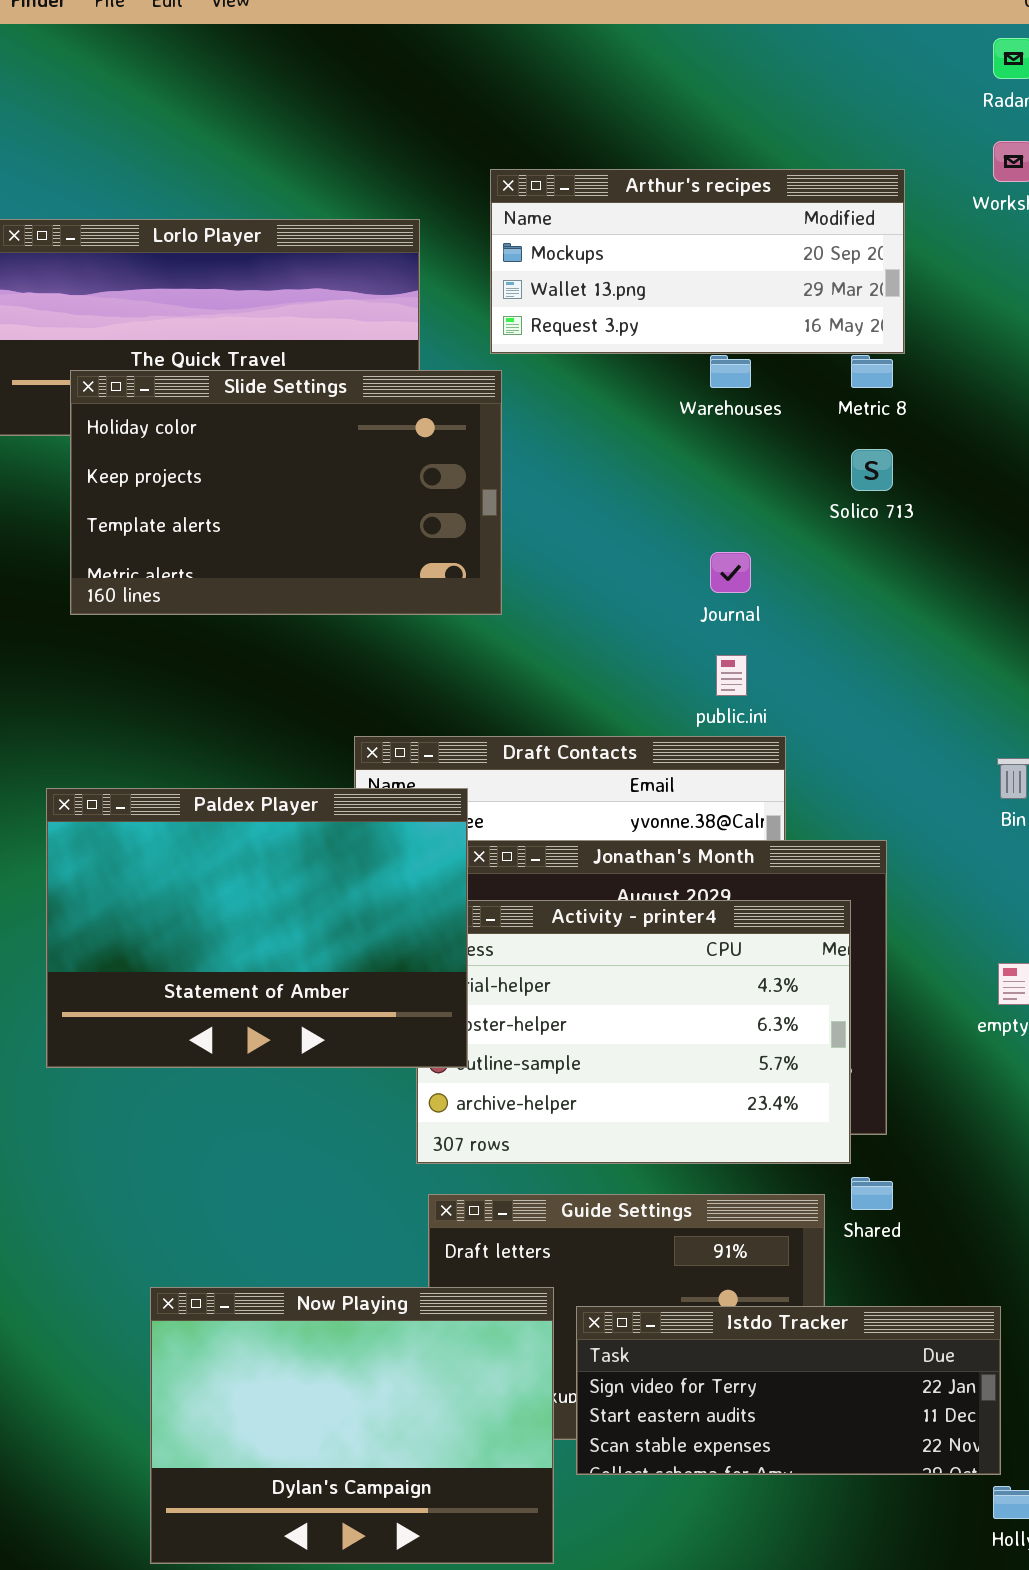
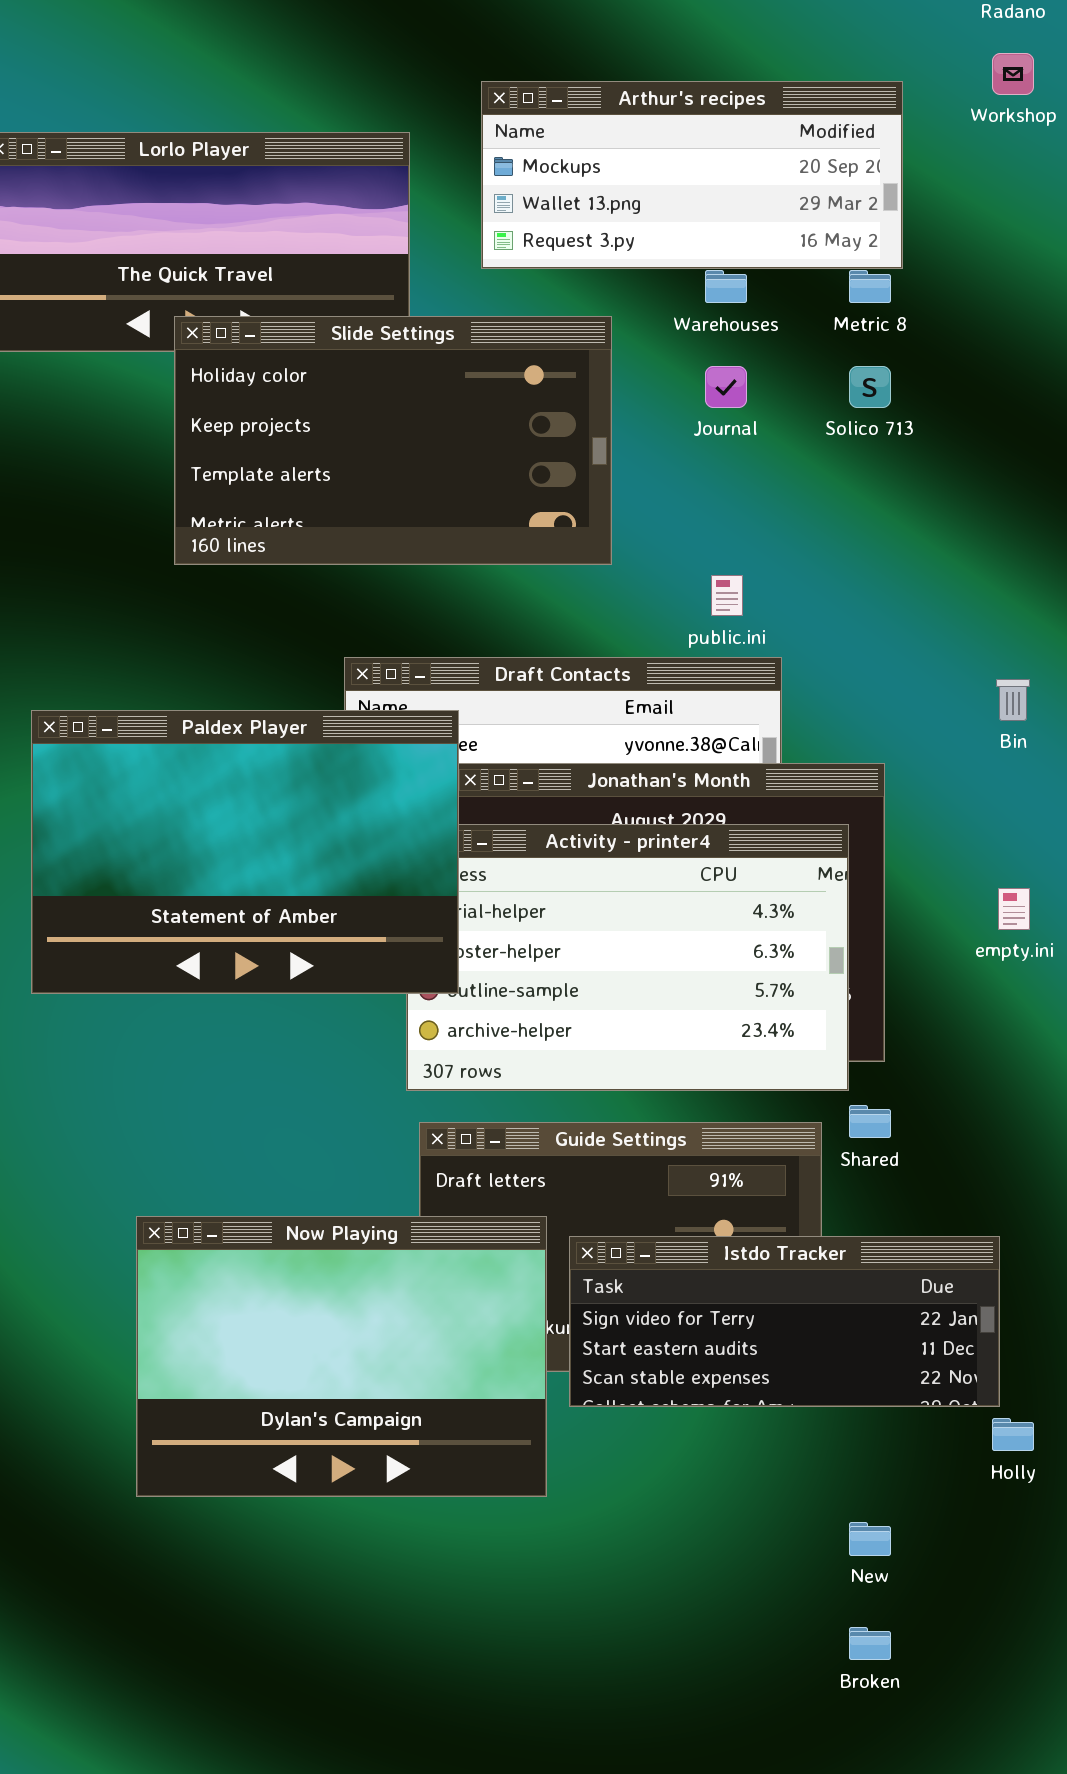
Slide Settings: [70,370,502,615] -> [174,316,612,565], moved
Journal: [710,552,751,593] -> [705,366,747,408], moved

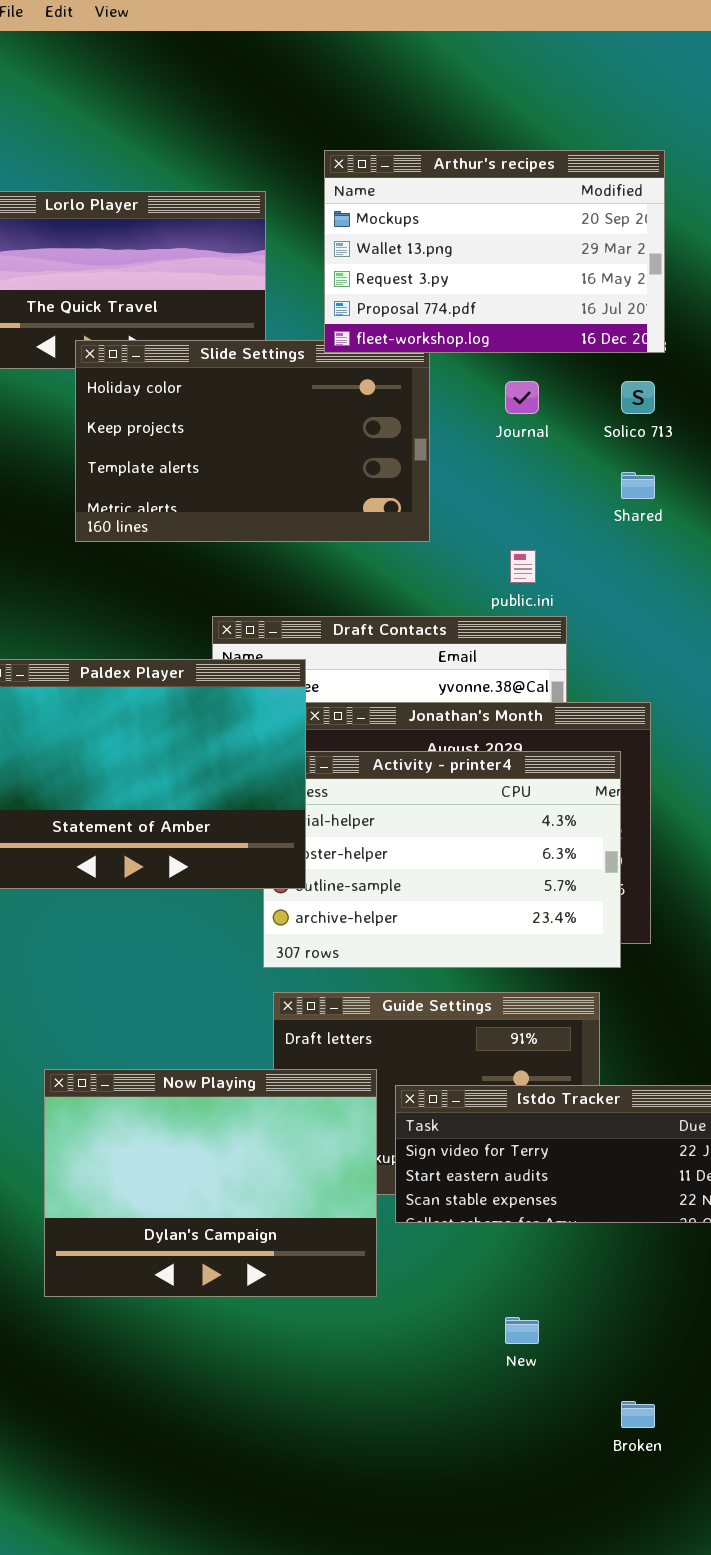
Arthur's recipes: [481,81,903,269] -> [324,150,665,353], resized
Shared: [849,1105,891,1138] -> [621,472,655,499], moved
New: [849,1522,891,1556] -> [505,1317,539,1344], moved

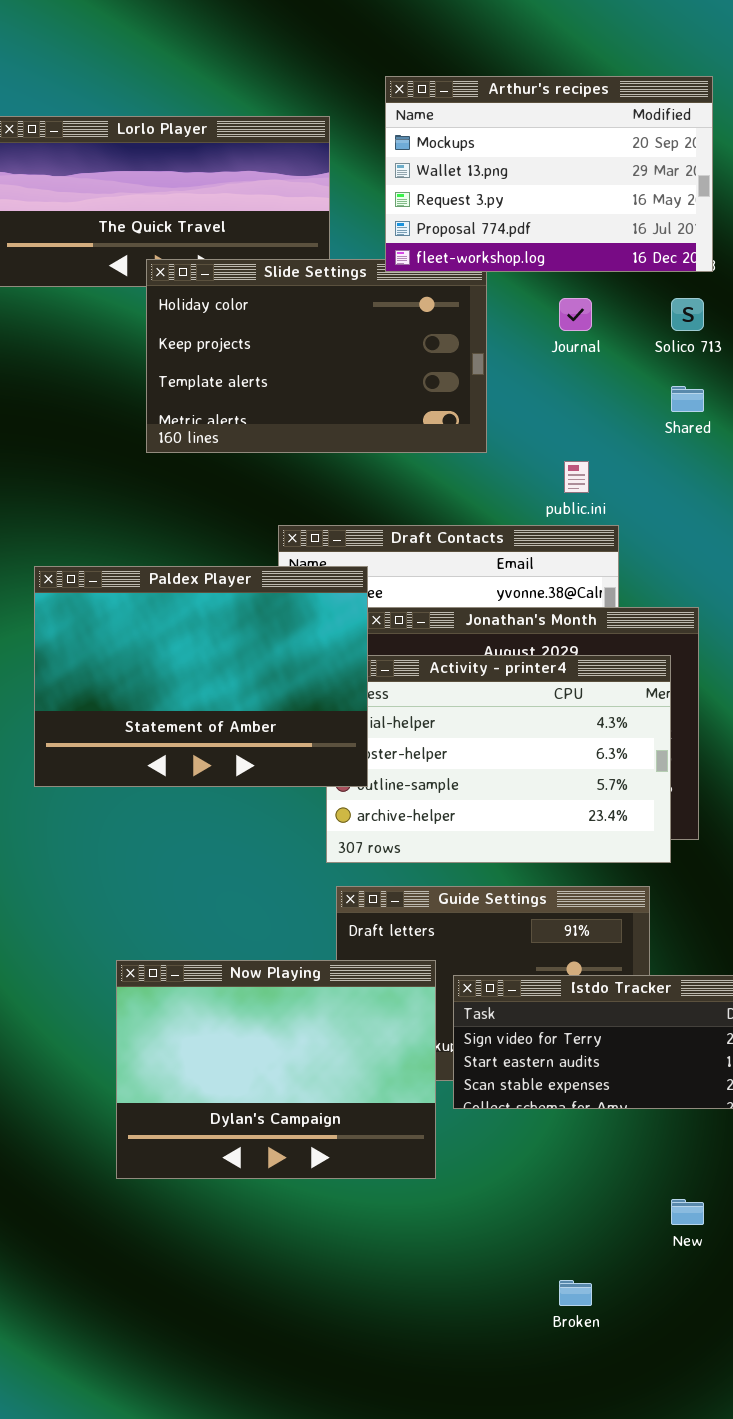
New: [505,1317,539,1344] -> [671,1199,704,1225], moved
Broken: [621,1401,655,1428] -> [559,1280,592,1306], moved

